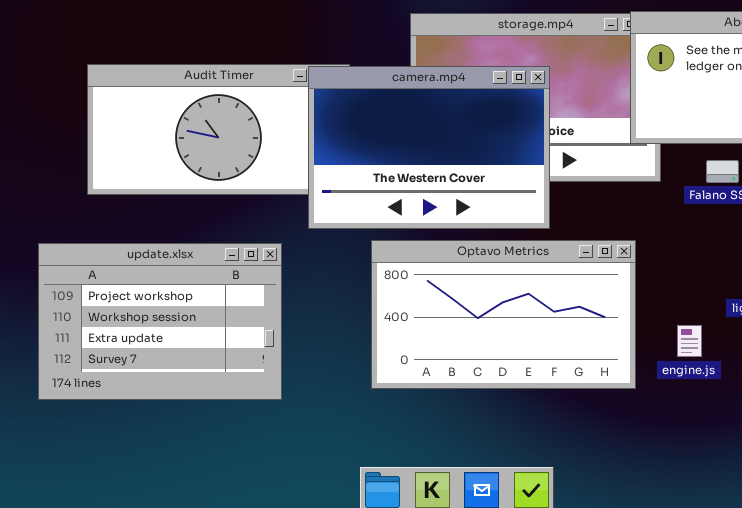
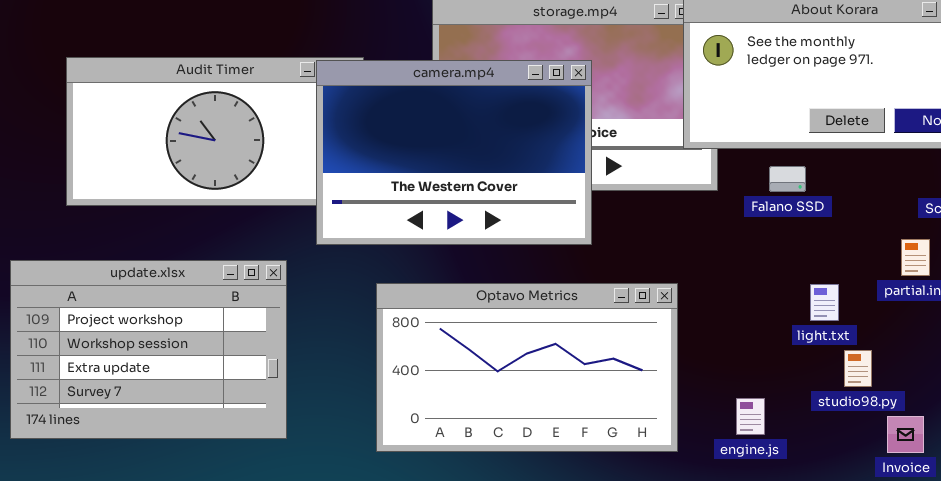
Optavo Metrics: [371,240,636,389] -> [376,283,678,452], moved
engine.js: [677,325,702,357] -> [736,398,765,435], moved

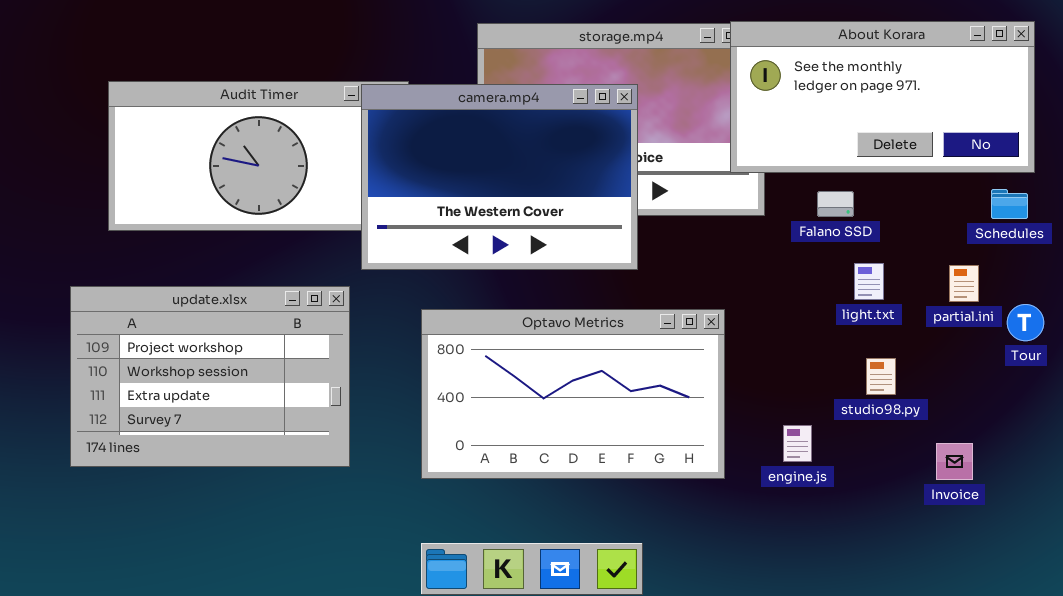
update.xlsx: [10,260,287,439] -> [70,286,350,467], moved
light.txt: [810,284,839,321] -> [854,263,884,300], moved
studio98.py: [844,350,872,387] -> [866,358,896,395], moved

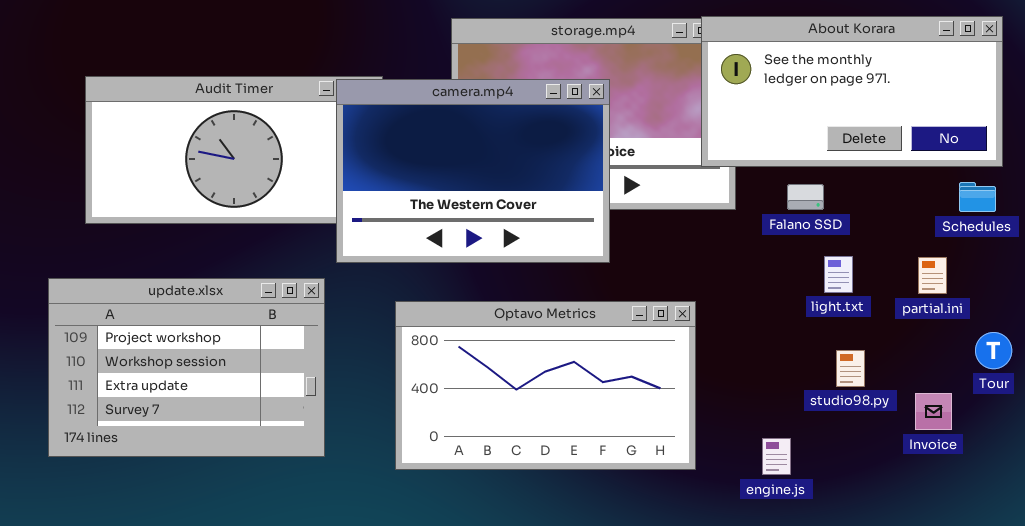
Tour: [1007,304,1044,341] -> [975,332,1012,369], moved
engine.js: [783,425,812,462] -> [762,438,791,475], moved
Invoice: [936,443,973,480] -> [915,393,952,430], moved

